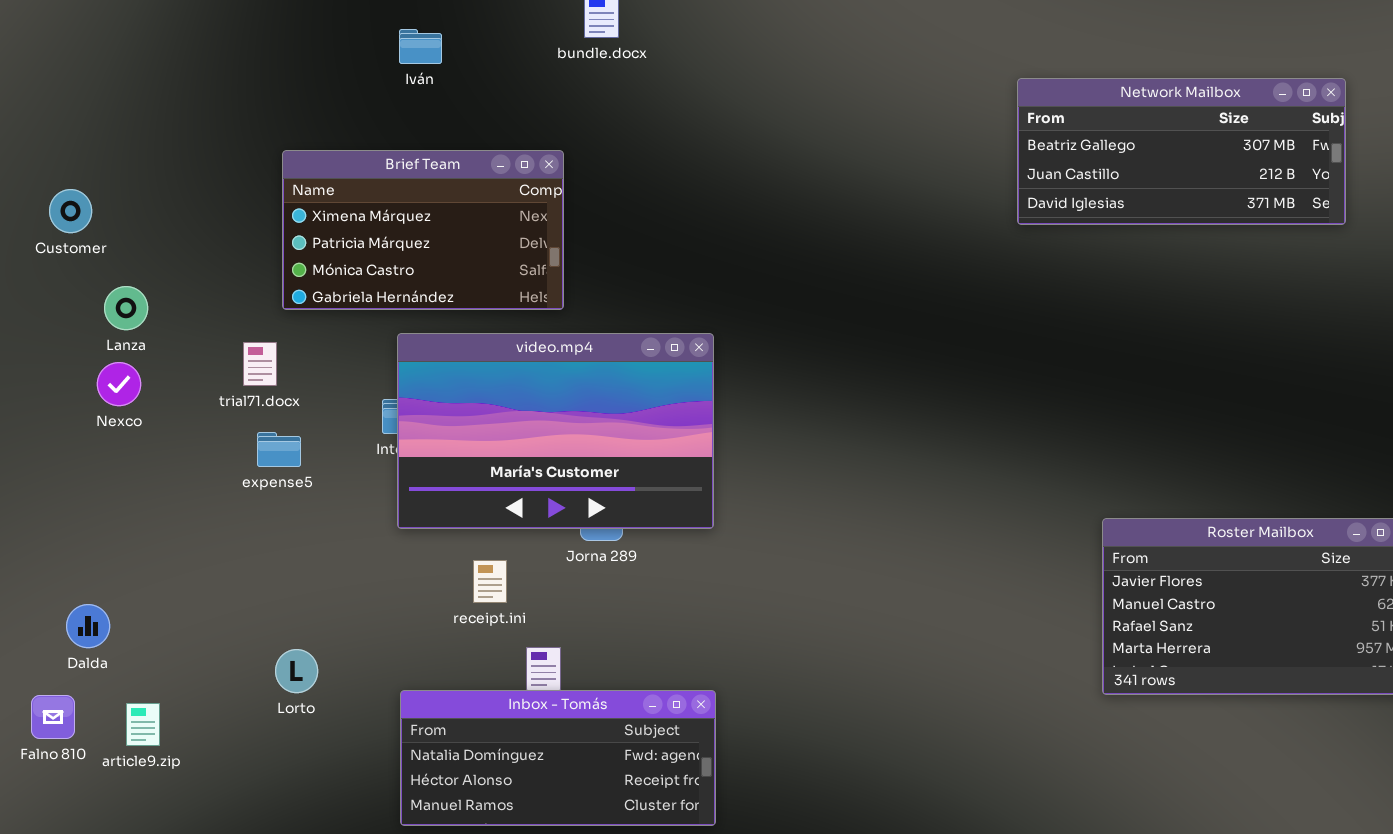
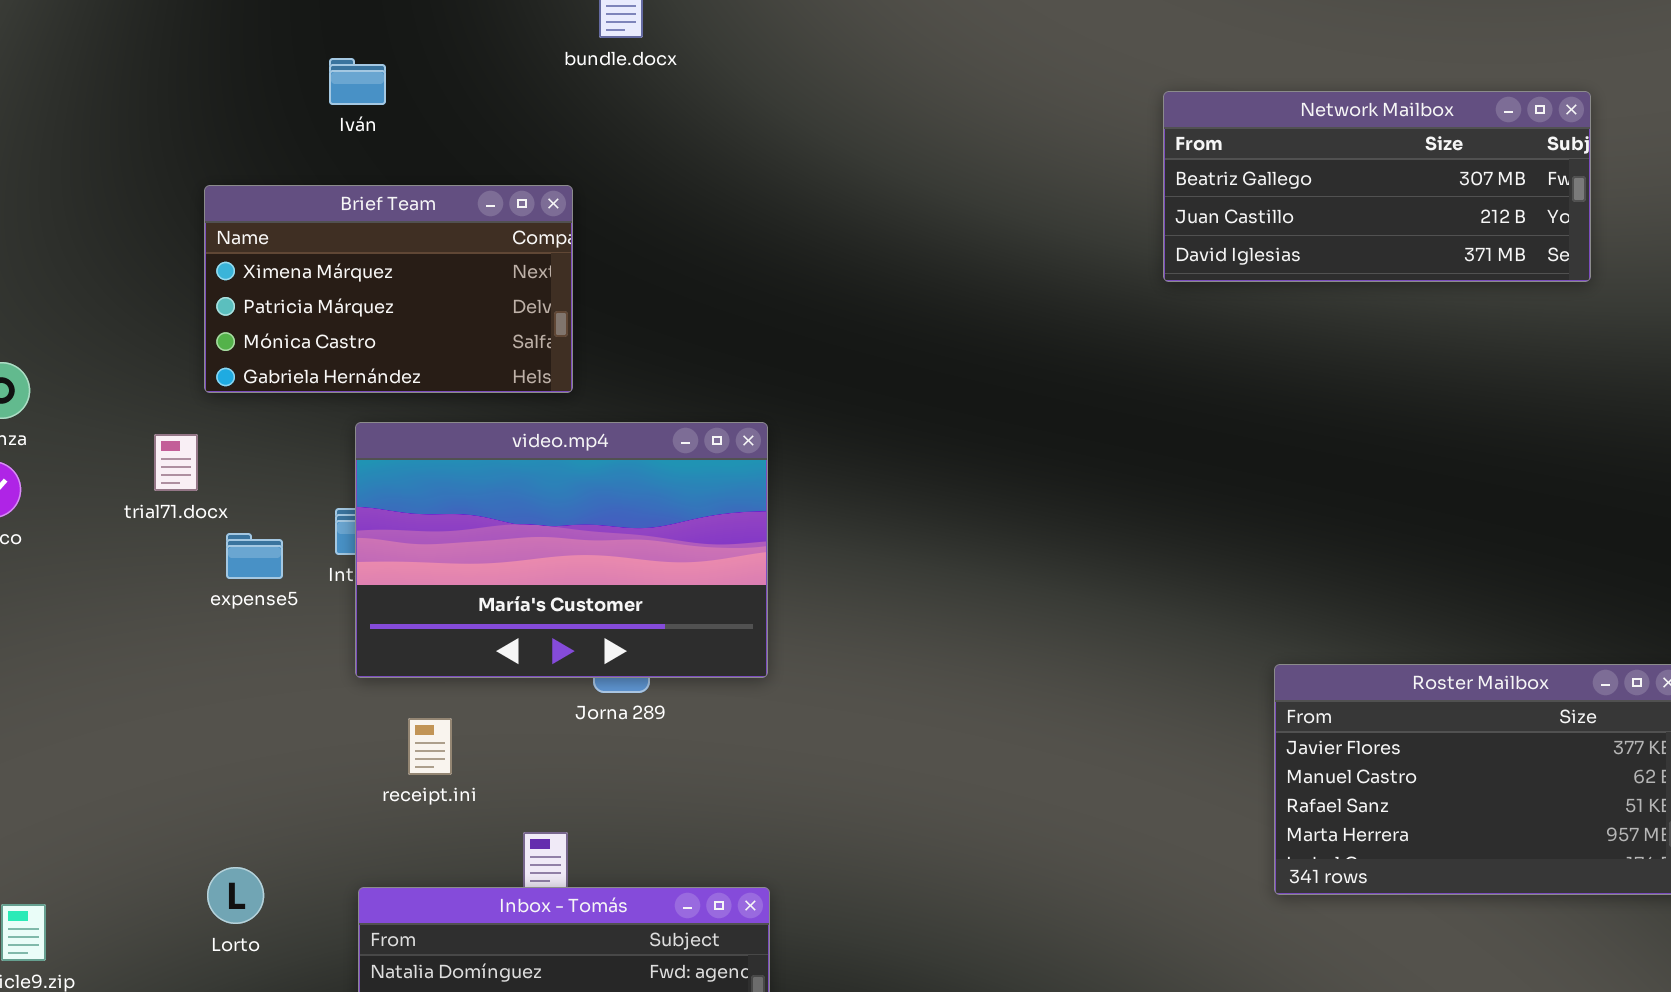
Iván: [399,29,442,64] -> [329,58,386,105], moved
expense5: [257,432,301,467] -> [226,533,283,579], moved
receipt.ini: [473,560,507,603] -> [408,718,452,775], moved
Lorto: [275,649,318,693] -> [207,867,264,924], moved

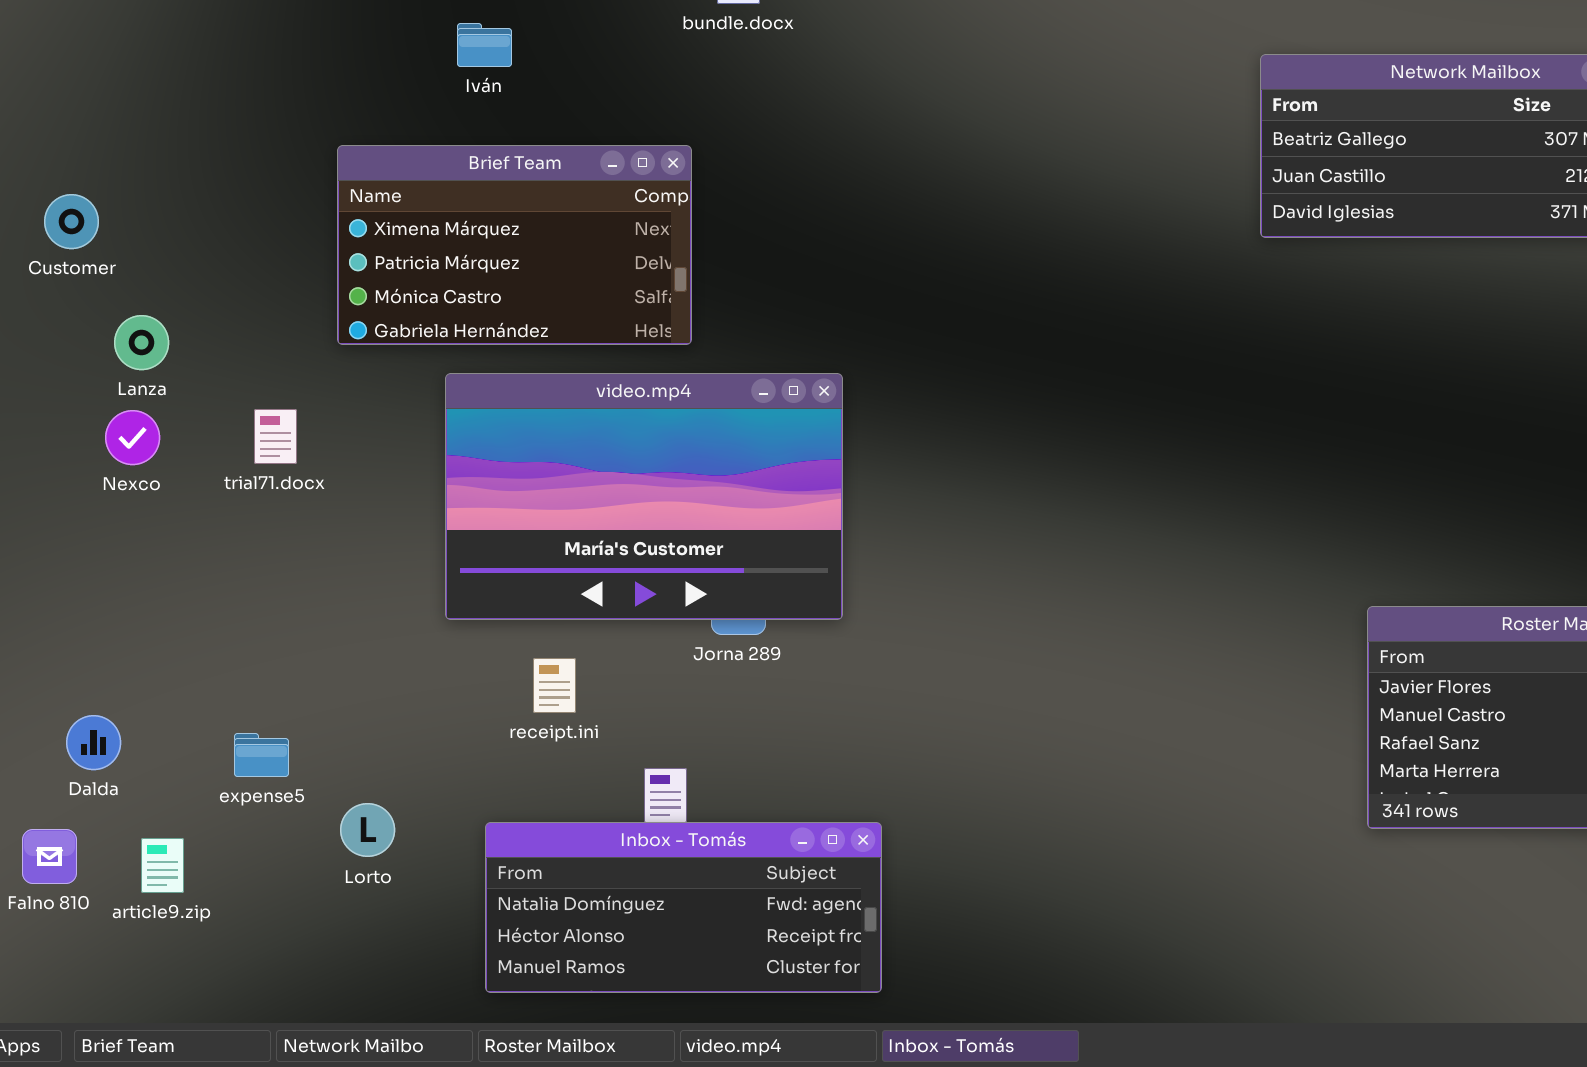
video.mp4: [355,422,768,678] -> [445,373,843,620], moved
trial71.docx: [154,434,198,491] -> [254,409,297,464], moved
expense5: [226,533,283,579] -> [234,733,289,777], moved

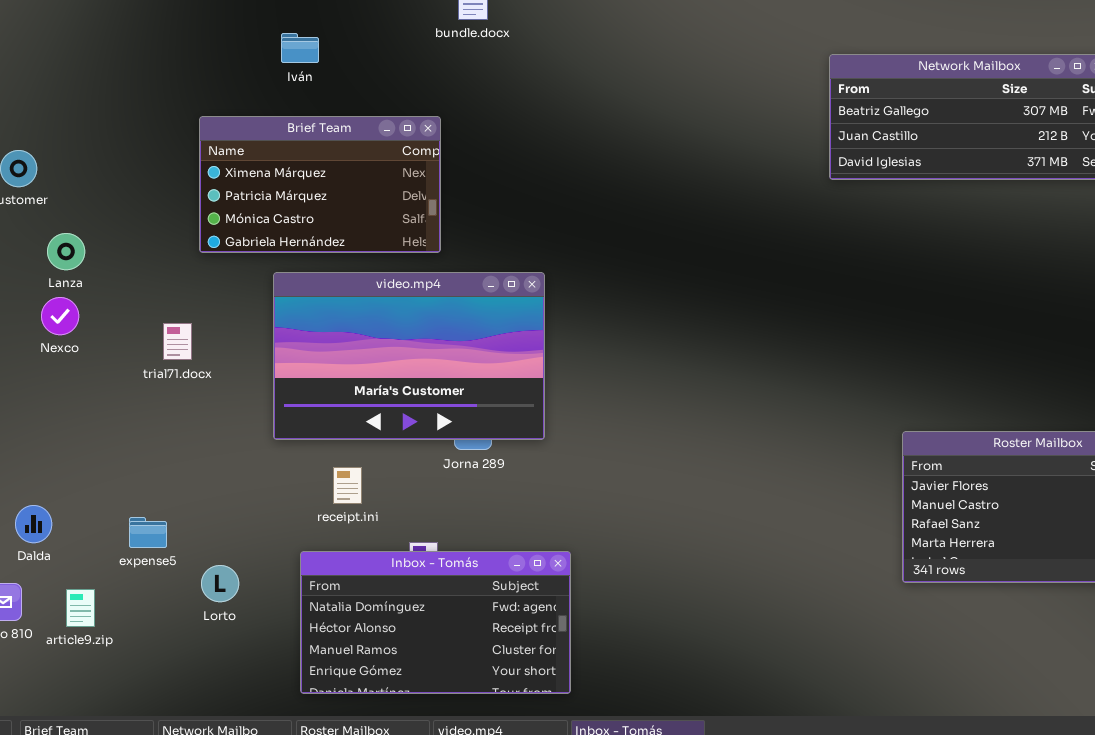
trial71.docx: [254,409,297,464] -> [163,323,192,360], moved
Inbox - Tomás: [485,822,882,993] -> [300,551,571,694], resized

